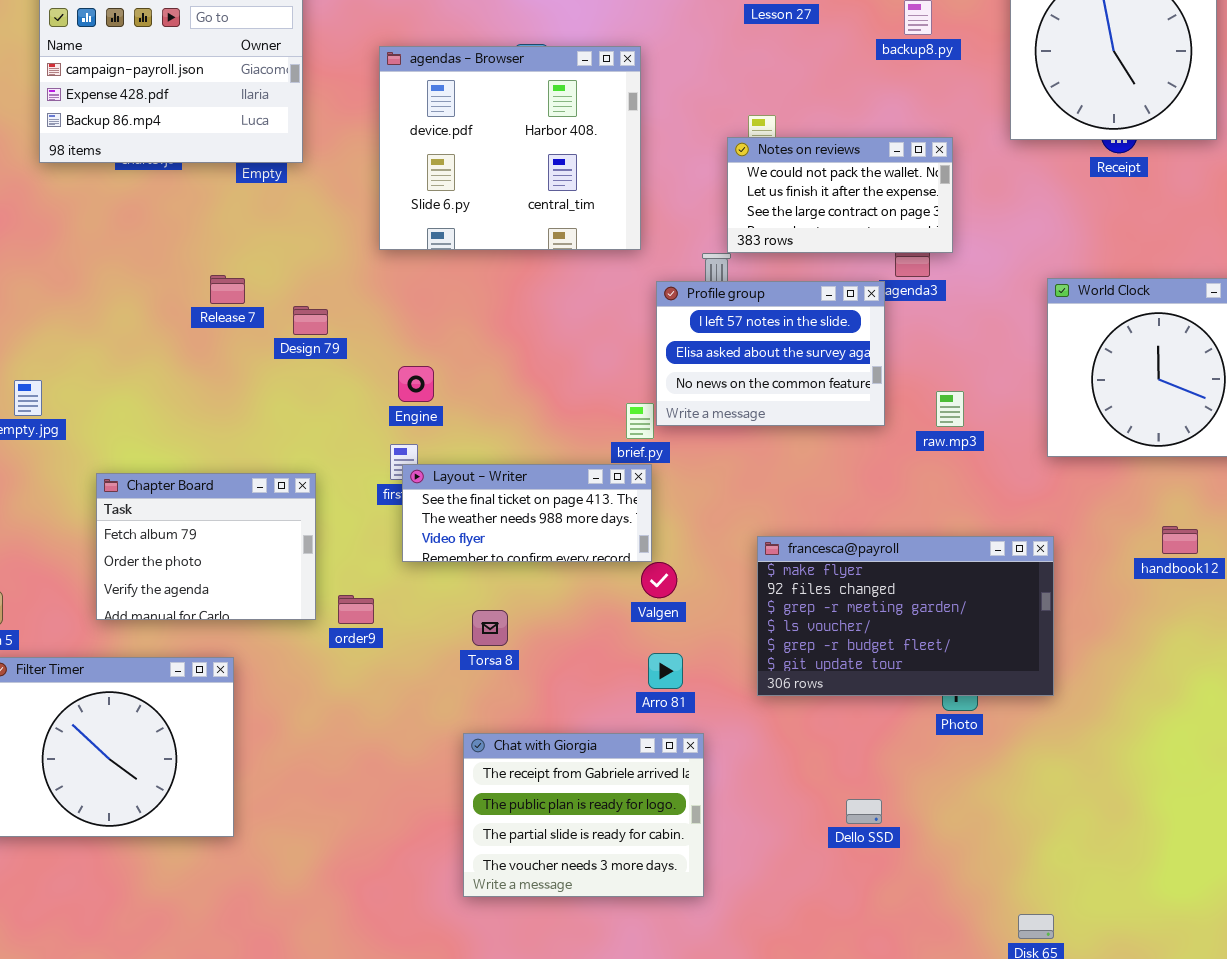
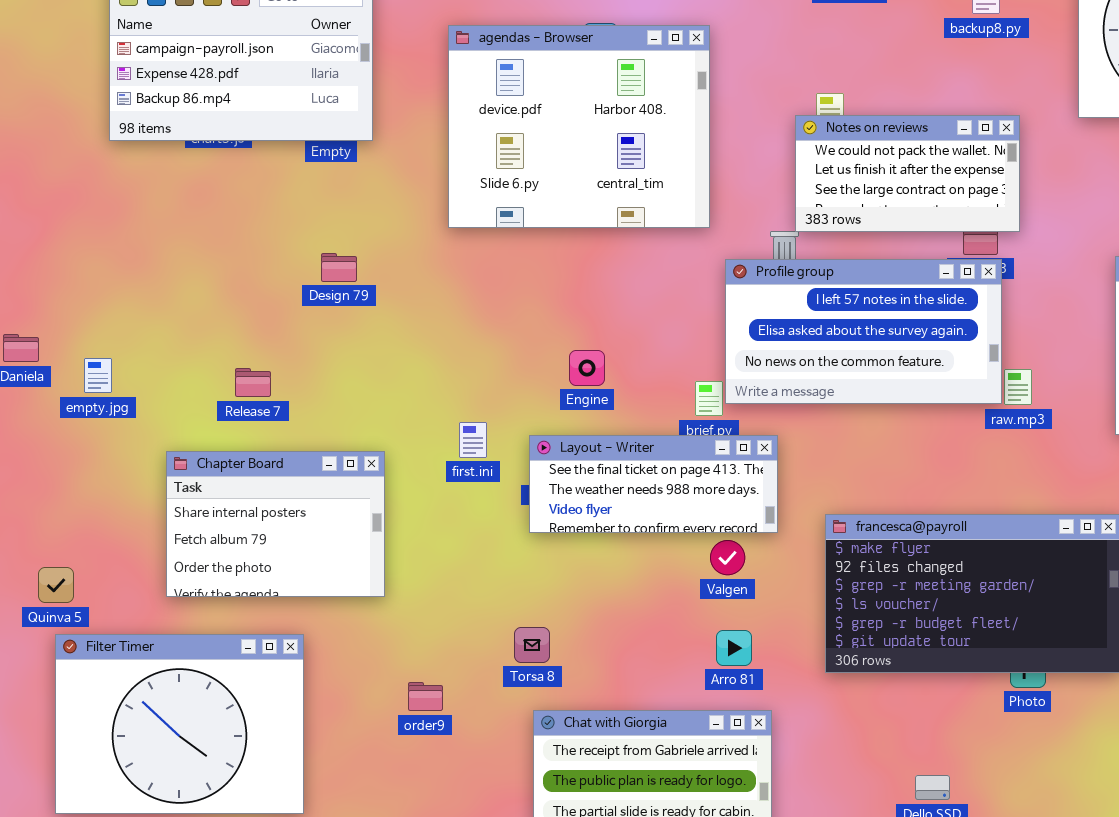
Release 7: [210,275,245,304] -> [235,368,271,397], moved
Profile group: [656,281,885,426] -> [725,259,1002,404], resized
Design 79: [293,306,328,335] -> [321,253,357,282], moved
Engine: [398,366,434,402] -> [569,350,605,386], moved
Layout - Writer: [402,464,652,562] -> [529,435,778,533], moved
Chapter Board: [96,473,316,620] -> [166,451,385,597], scrolled up 1 row
order9: [338,595,374,624] -> [408,682,443,711], moved
Torsa 8: [472,610,508,646] -> [514,627,550,663], moved

